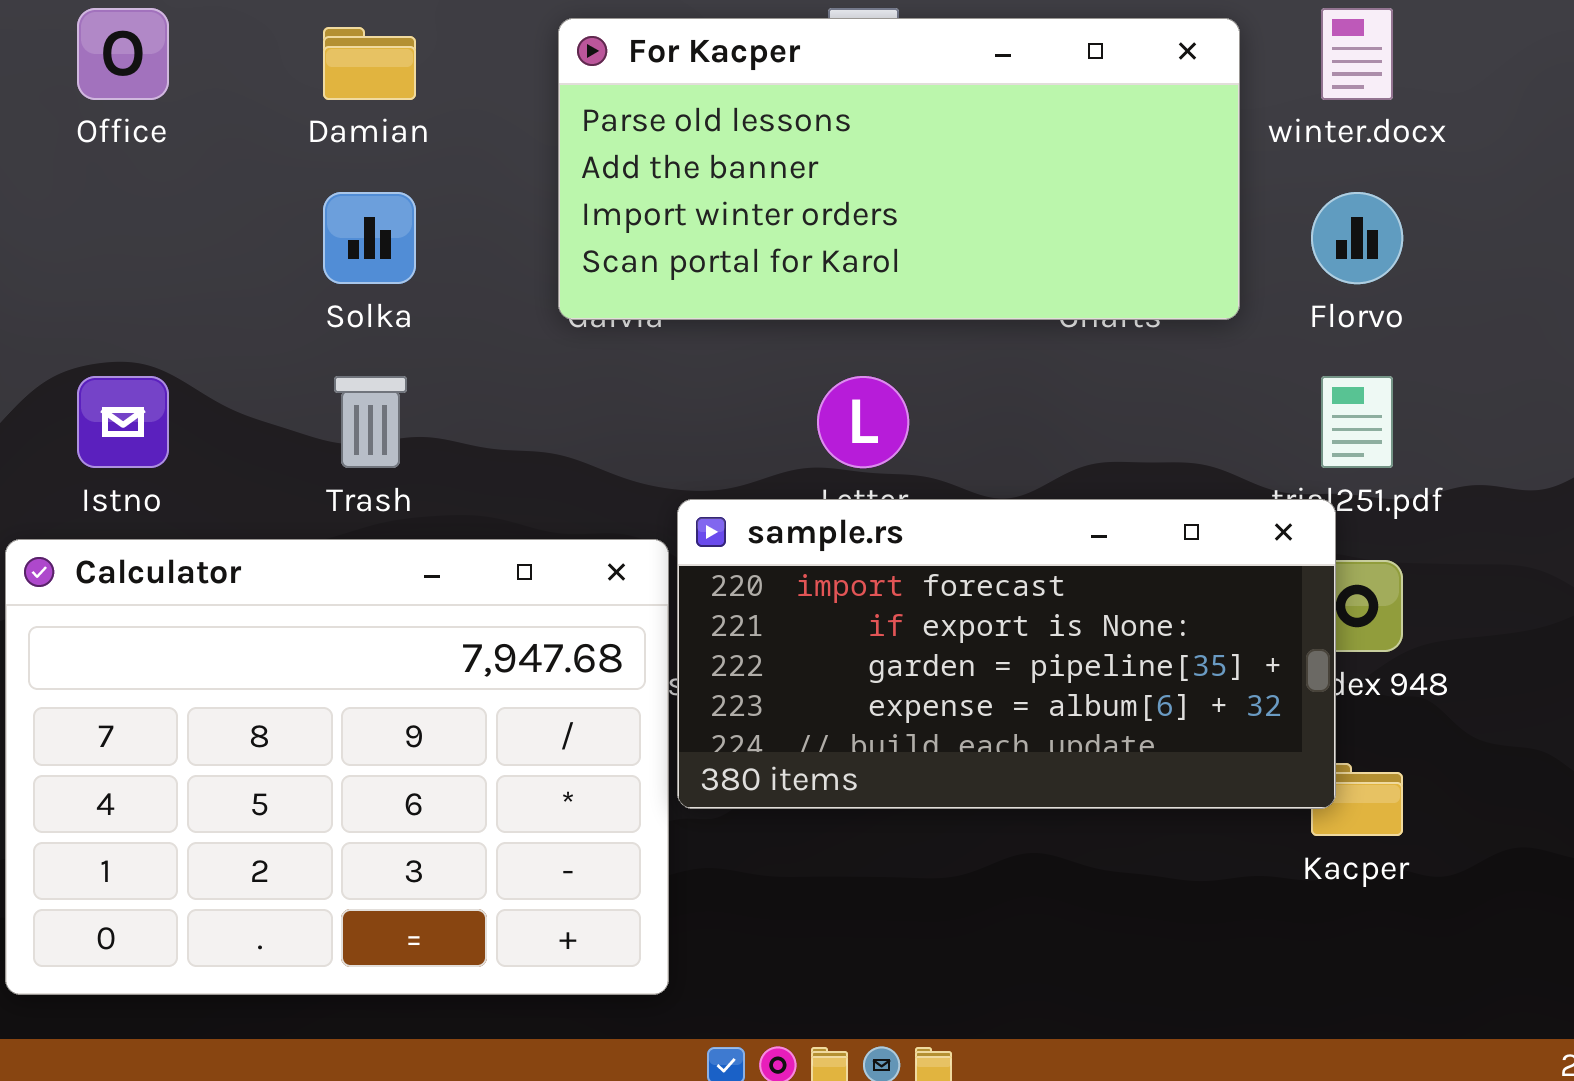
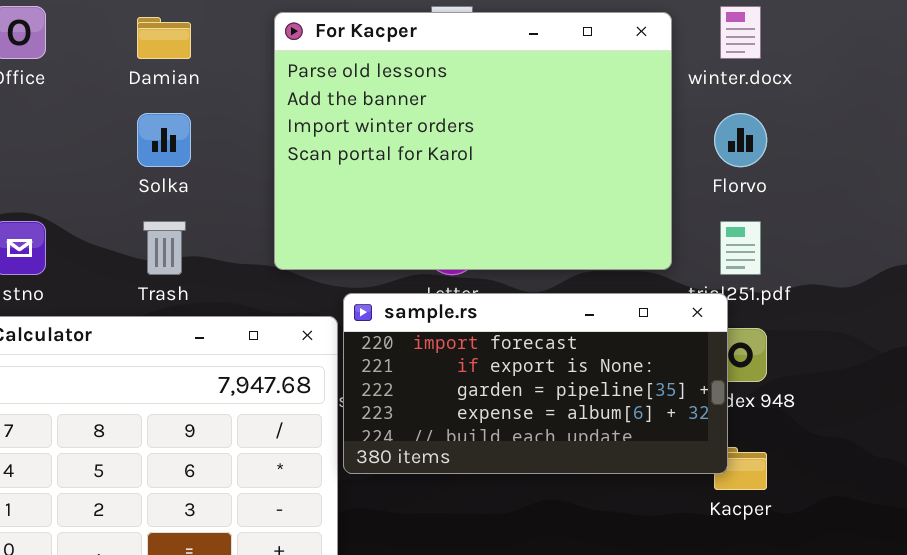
For Kacper: [558,18,1240,320] -> [274,12,672,270], resized

